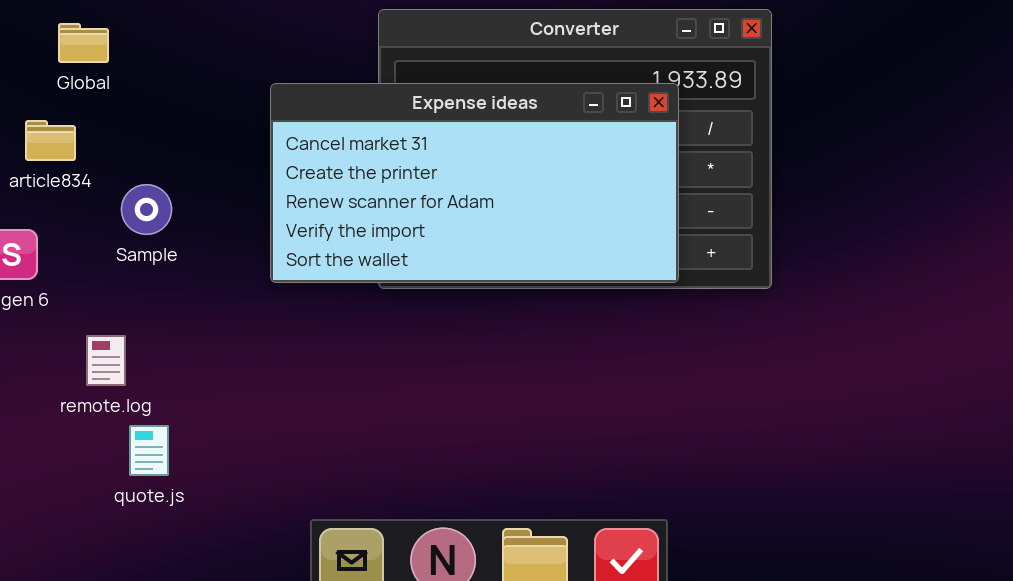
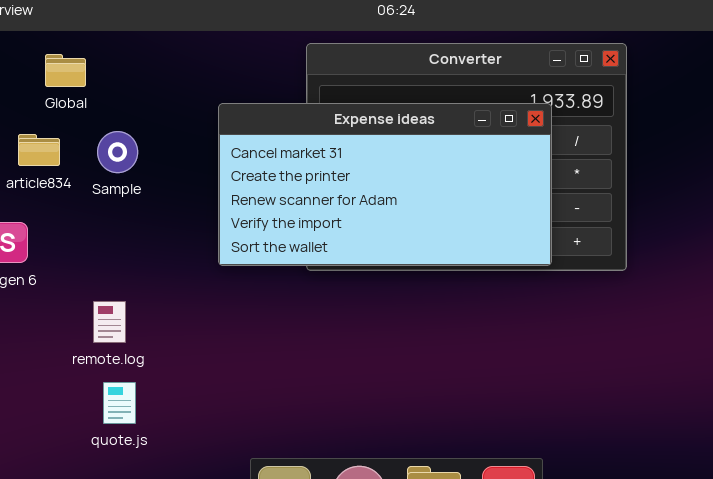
Sample: [121,184,172,235] -> [97,131,138,173], moved
remote.log: [86,335,126,386] -> [93,301,126,343], moved

